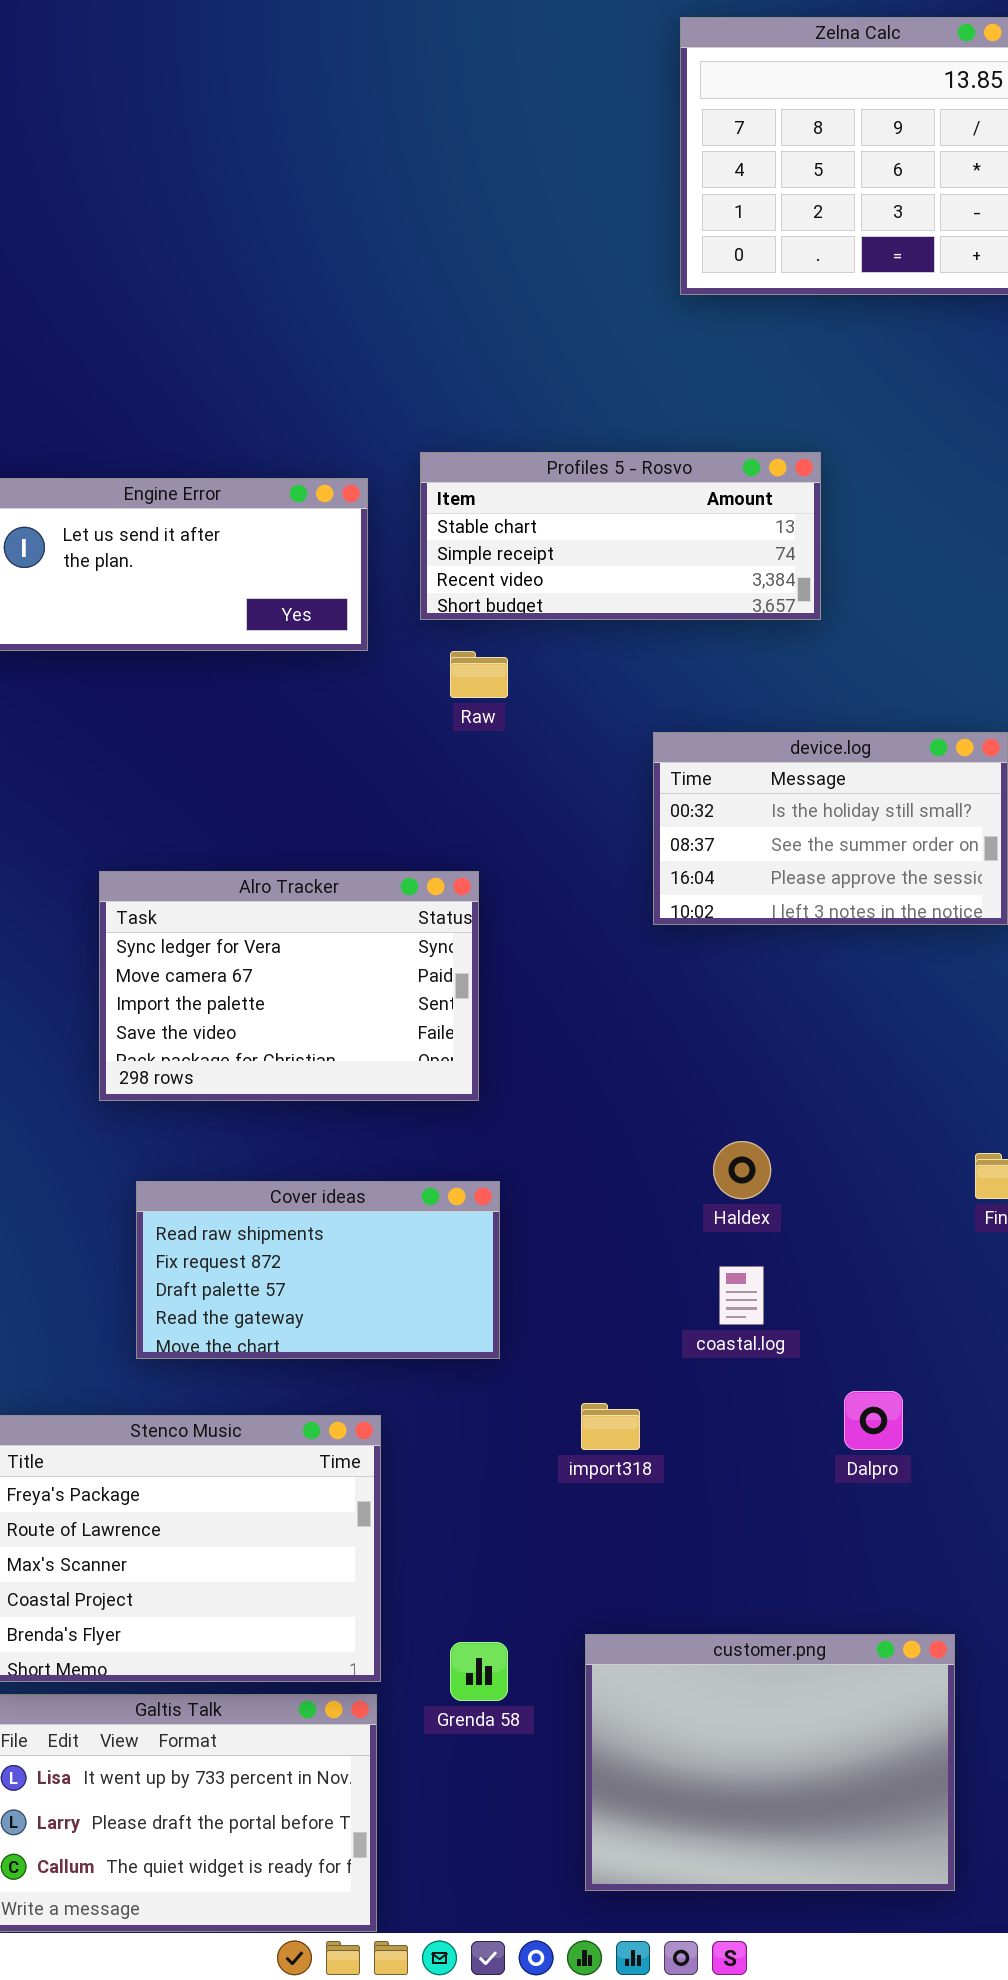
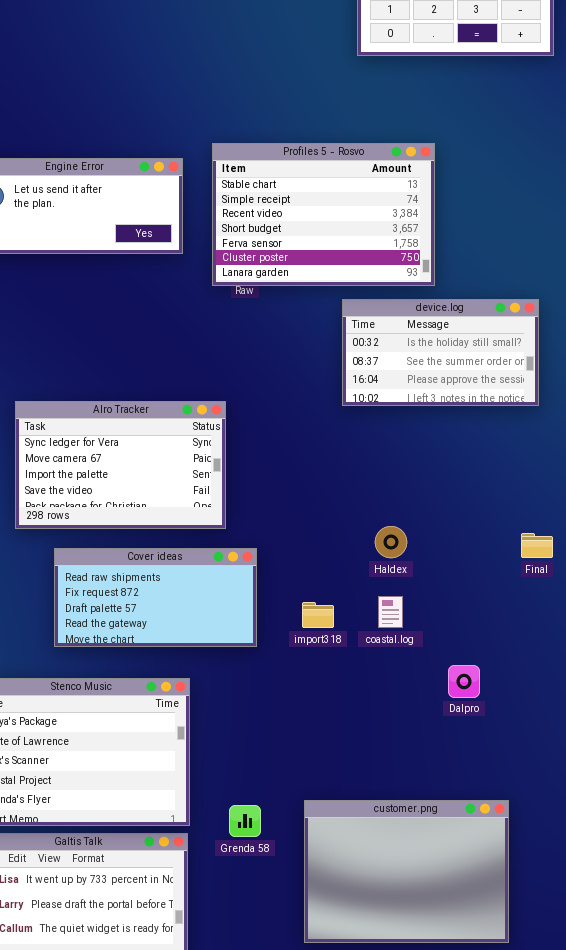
Profiles 5 - Rosvo: [420,452,821,620] -> [212,143,435,286], resized
Alro Tracker: [99,871,479,1101] -> [15,401,226,529], moved
import318: [581,1403,640,1450] -> [302,602,334,628], moved

